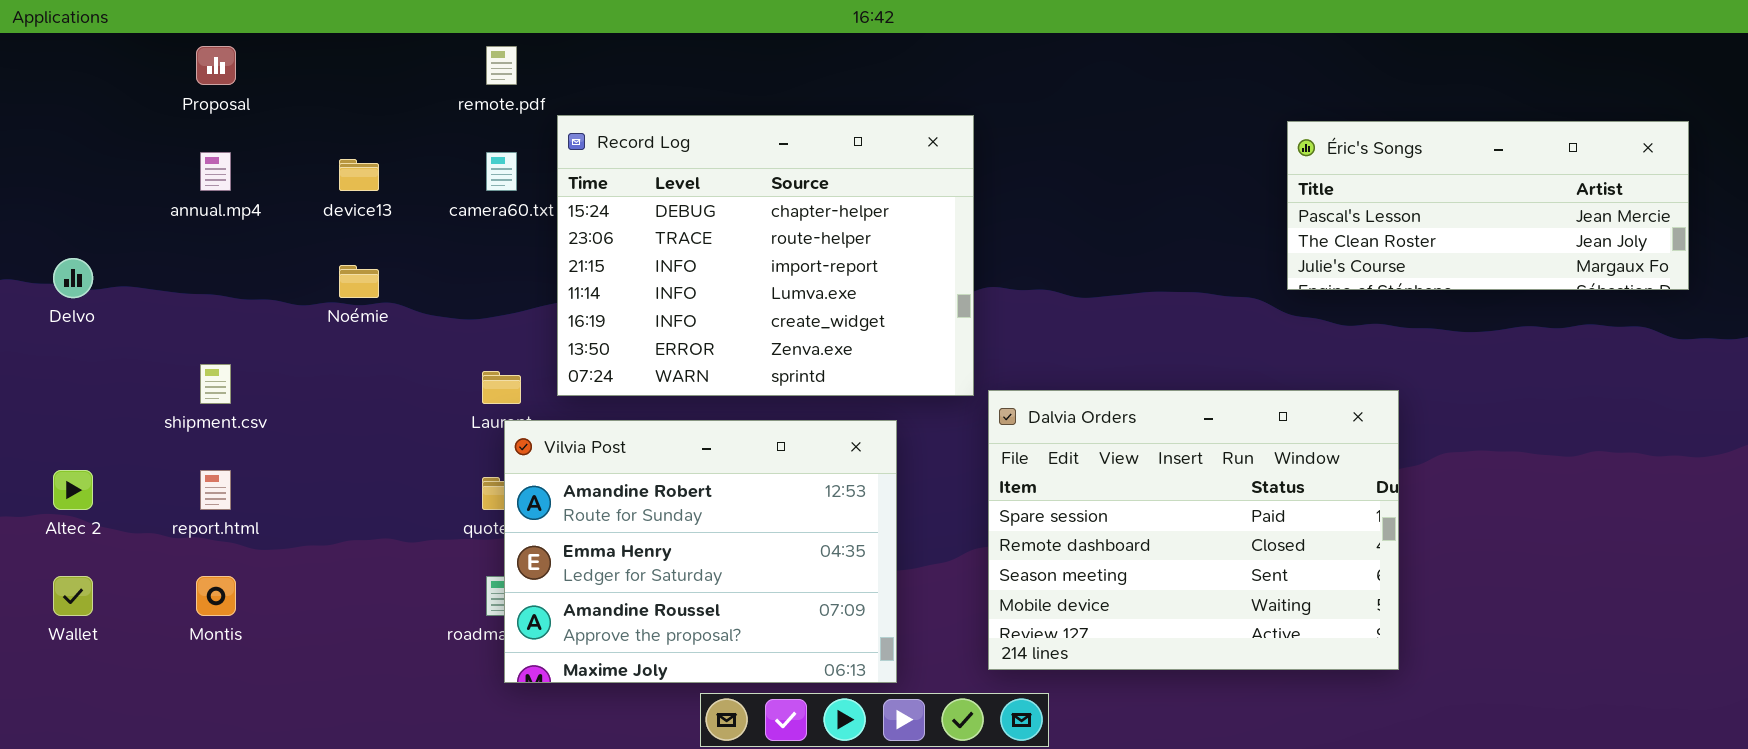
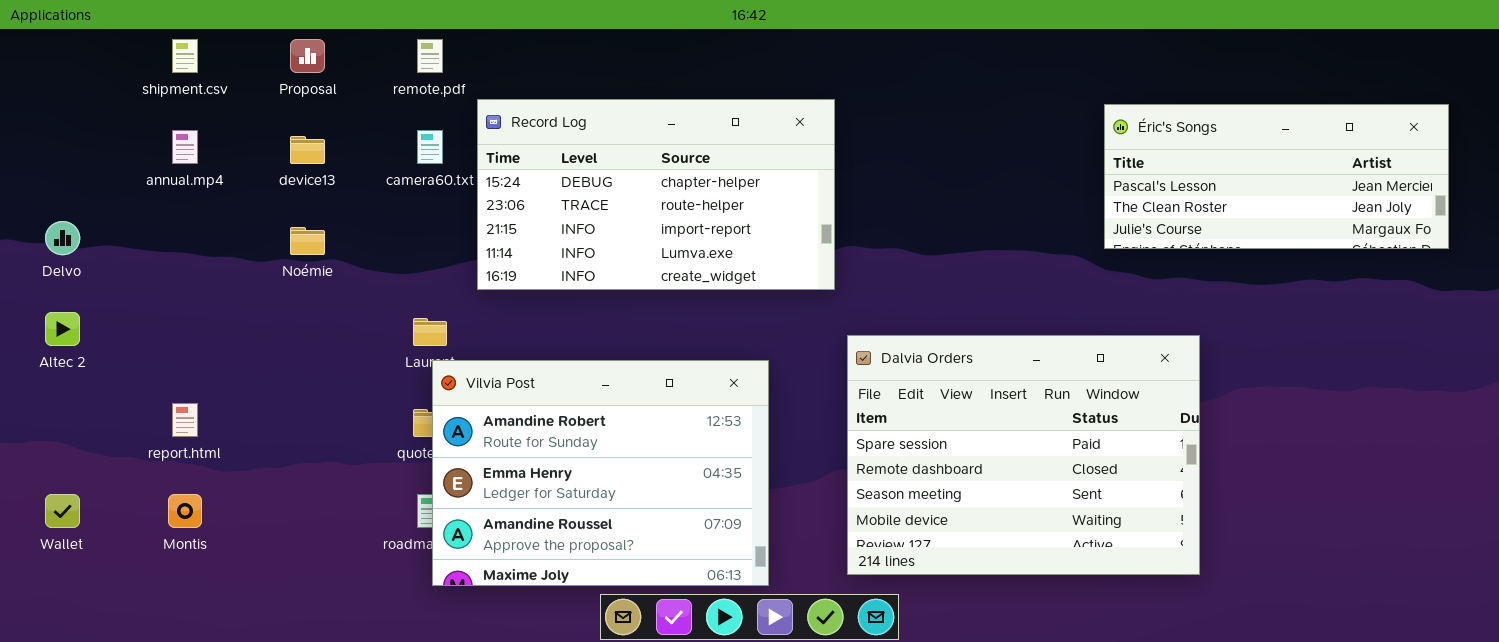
Proposal: [196,46,236,85] -> [290,39,325,73], moved
Record Log: [557,115,974,396] -> [477,99,835,290], resized
shipment.csv: [200,364,231,404] -> [172,39,198,73], moved
Altec 2: [53,470,93,510] -> [45,312,80,346], moved

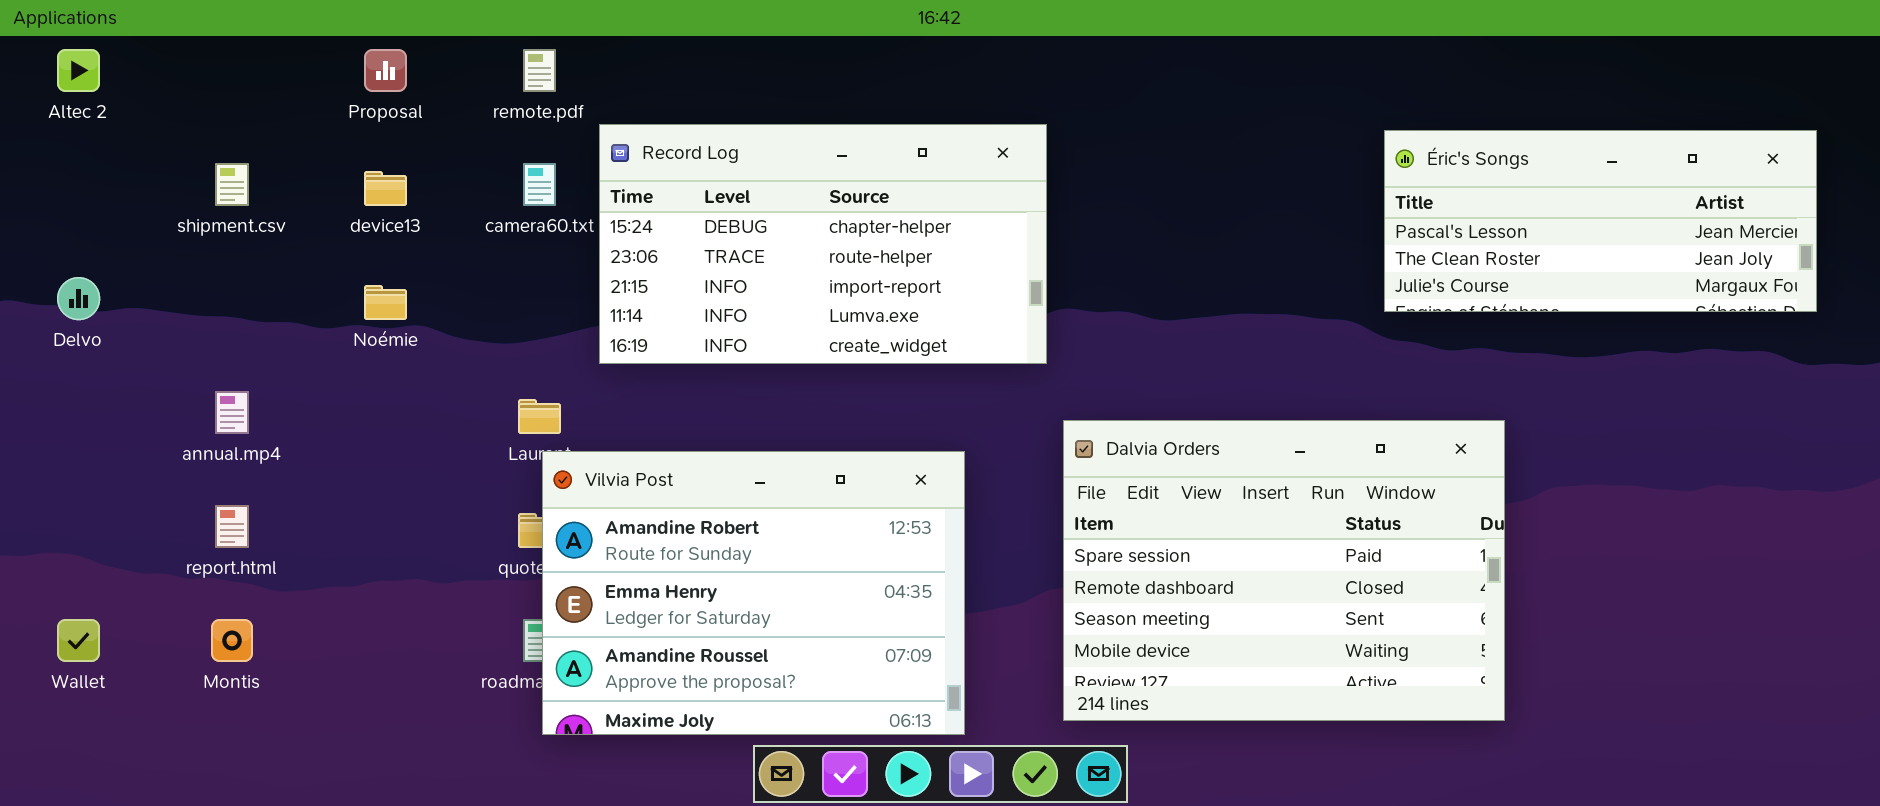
shipment.csv: [172,39,198,73] -> [215,163,249,206], moved
annual.mp4: [172,130,198,164] -> [215,391,249,434], moved
Altec 2: [45,312,80,346] -> [57,49,100,92], moved

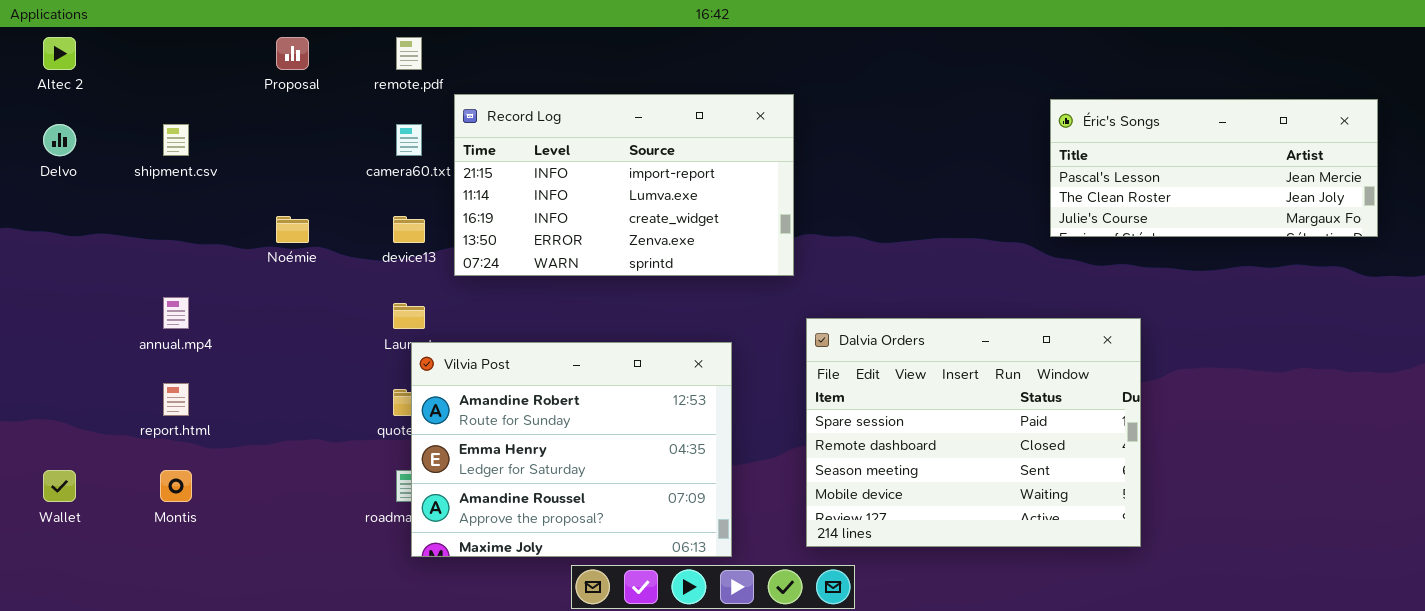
Record Log: [599,124,1047,364] -> [454,94,794,276], scrolled down 2 rows
device13: [364,171,407,206] -> [393,216,425,243], moved
Delvo: [57,277,100,320] -> [43,124,76,156], moved

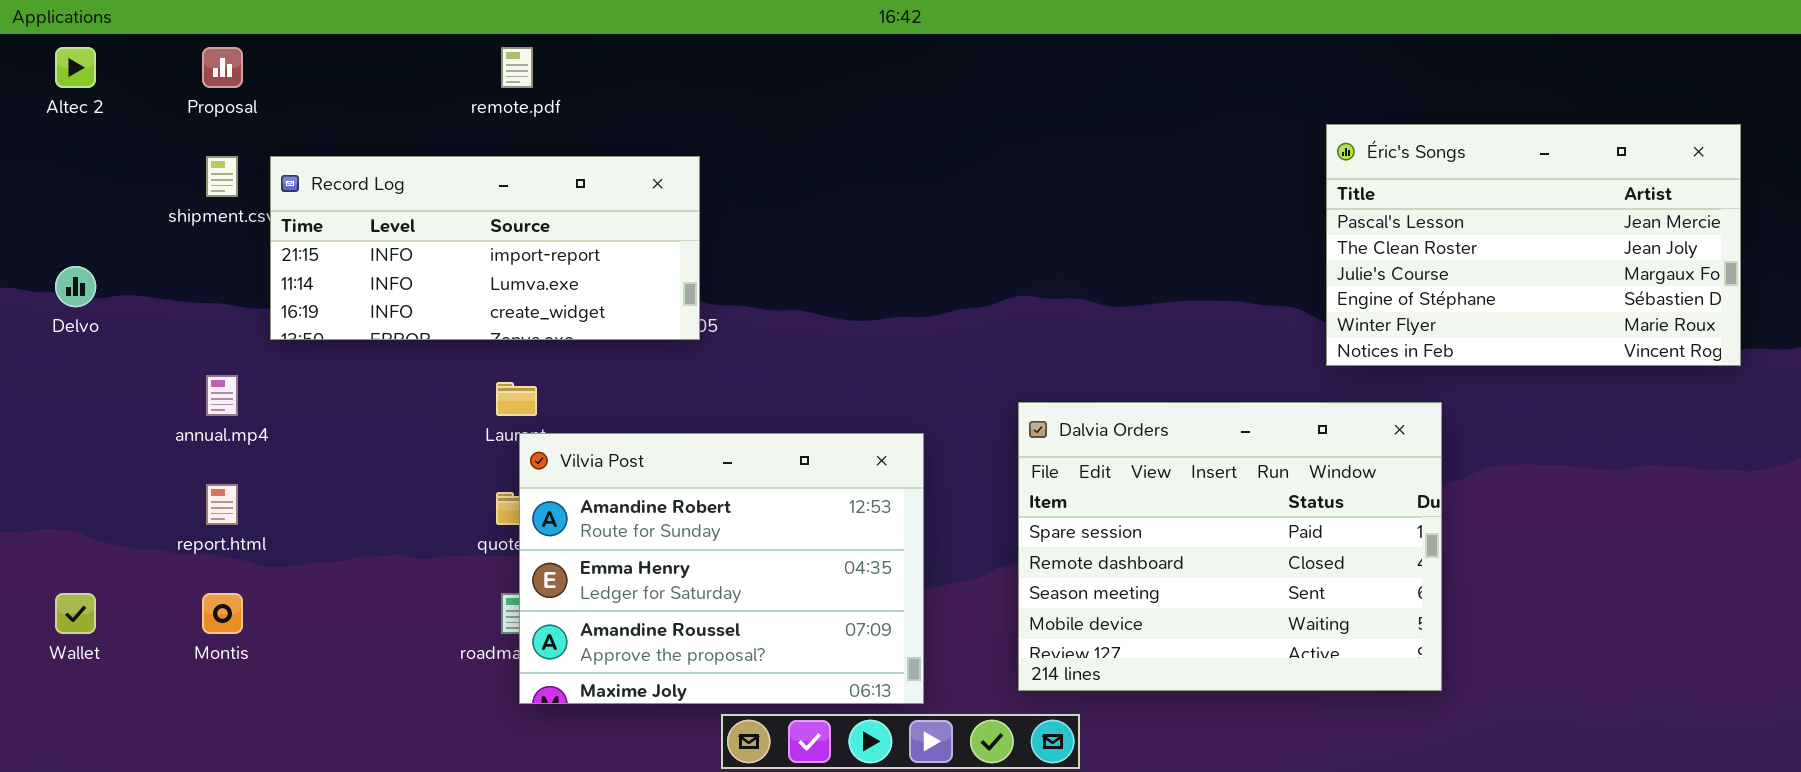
Proposal: [276,37,309,70] -> [202,47,243,88], moved
Record Log: [454,94,794,276] -> [270,156,700,340], moved, resized
Éric's Songs: [1050,99,1378,237] -> [1326,124,1741,366], resized
Delvo: [43,124,76,156] -> [55,266,96,307], moved

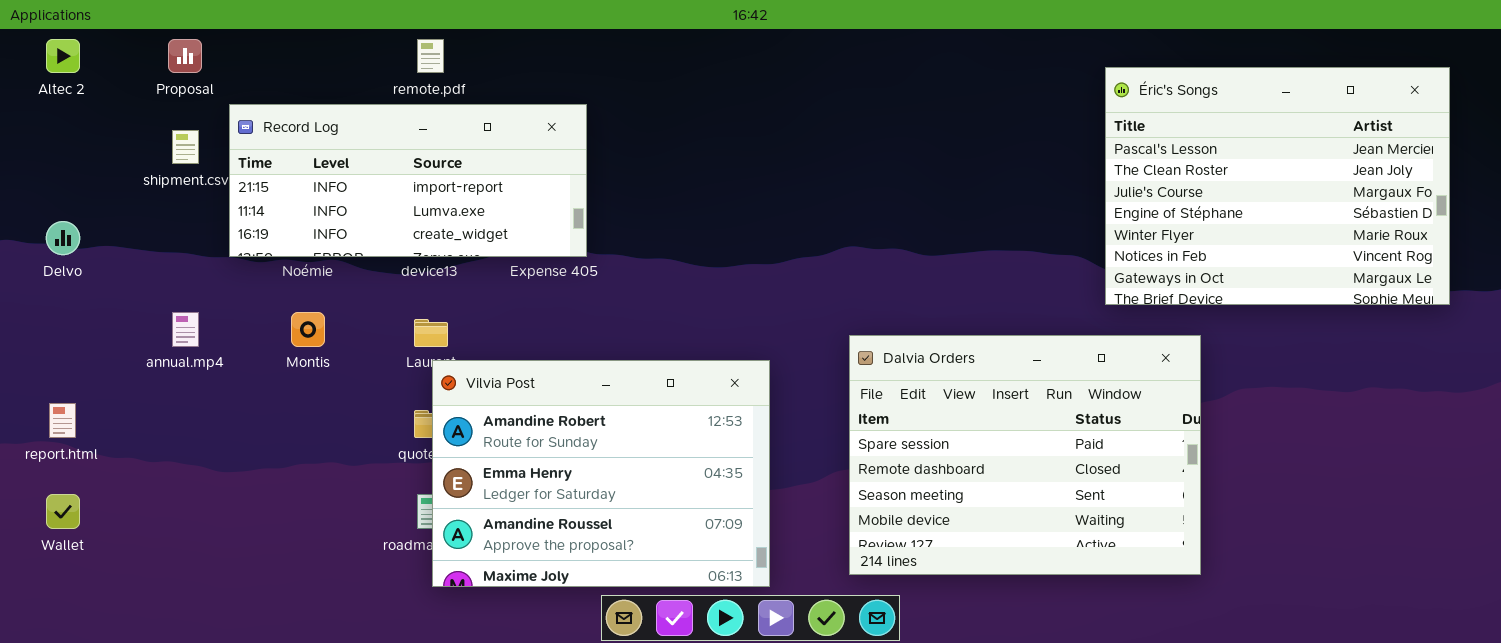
Éric's Songs: [1326,124,1741,366] -> [1105,67,1450,305], resized
Record Log: [270,156,700,340] -> [229,104,587,257], moved
report.html: [206,484,238,525] -> [49,403,76,438], moved
Montis: [202,593,243,634] -> [291,312,325,347], moved

